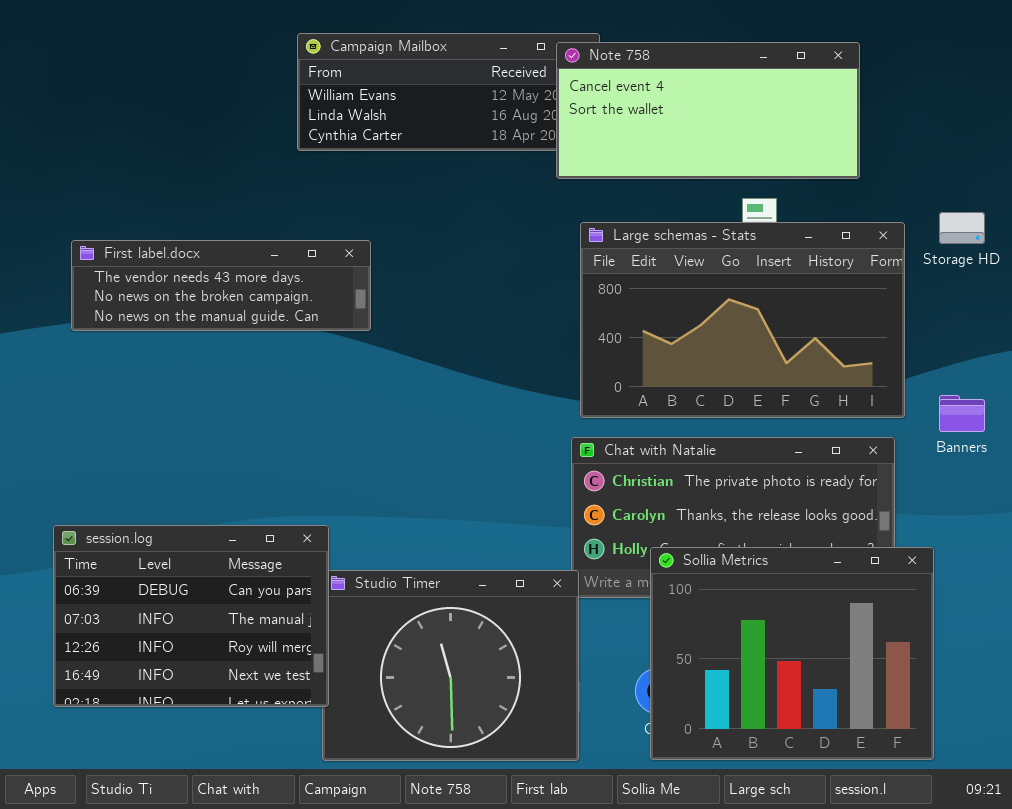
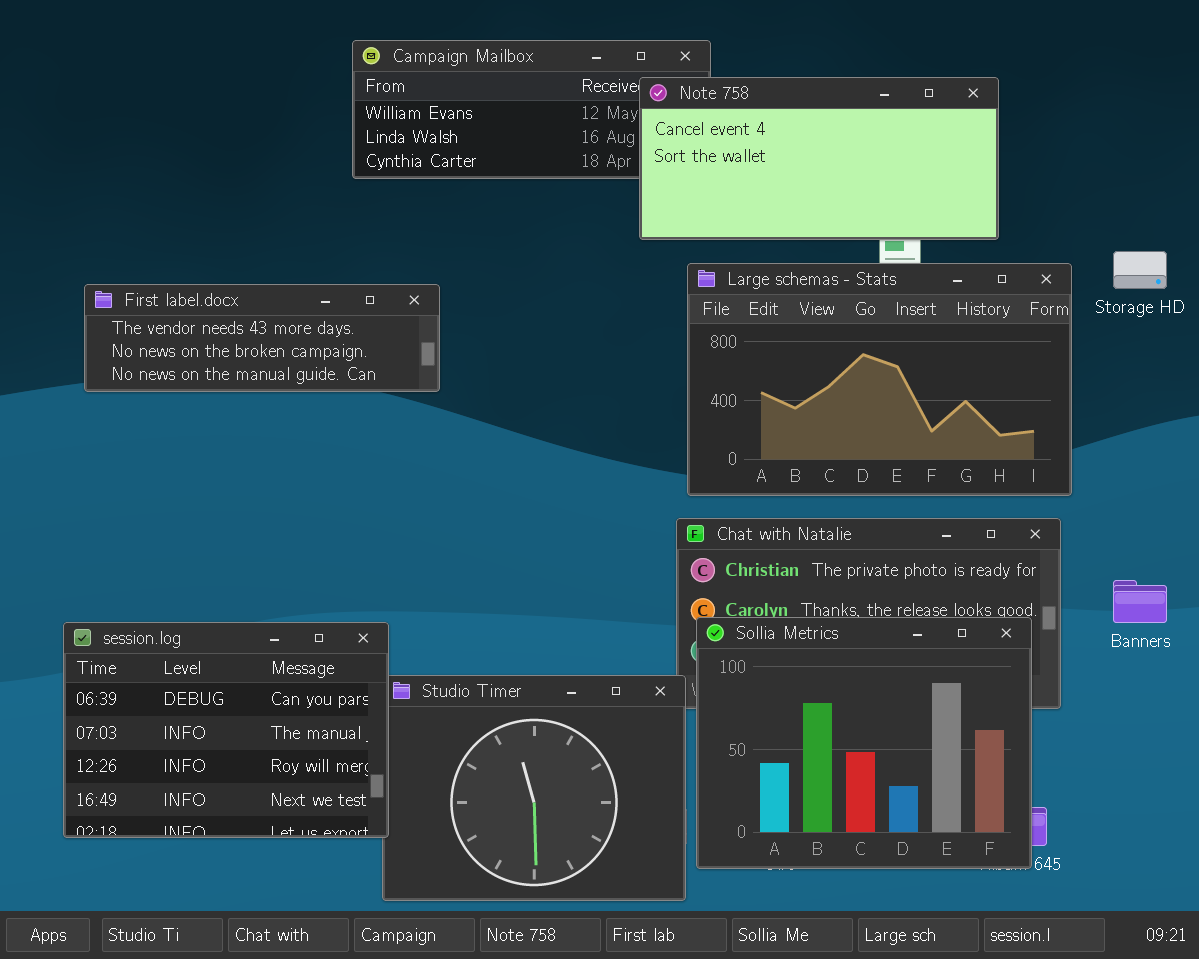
Note 758: [556,42,860,179] -> [639,77,999,240], moved
Banners: [939,395,985,432] -> [1113,580,1167,623], moved
Sollia Metrics: [650,547,934,760] -> [696,617,1032,869], moved

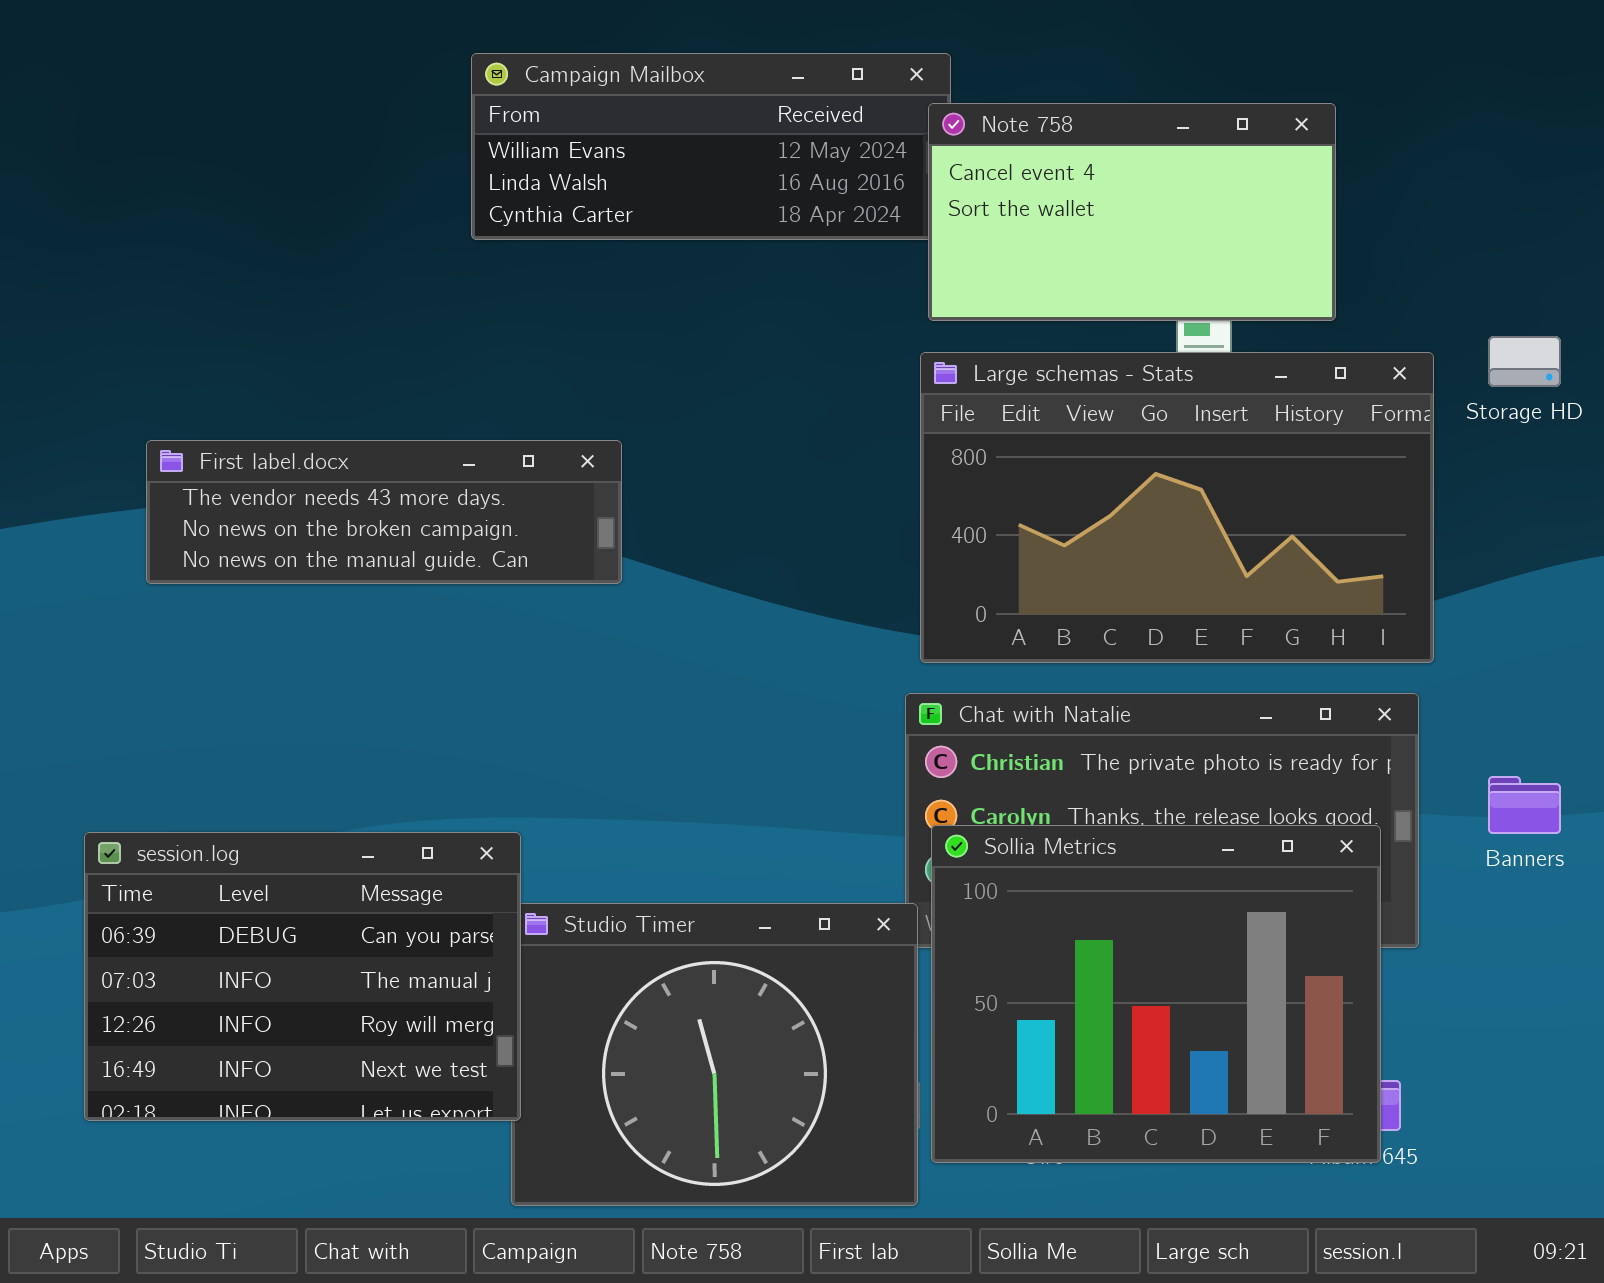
Note 758: [639,77,999,240] -> [928,103,1336,321], resized
First label.docx: [84,284,440,392] -> [146,440,622,584], moved

